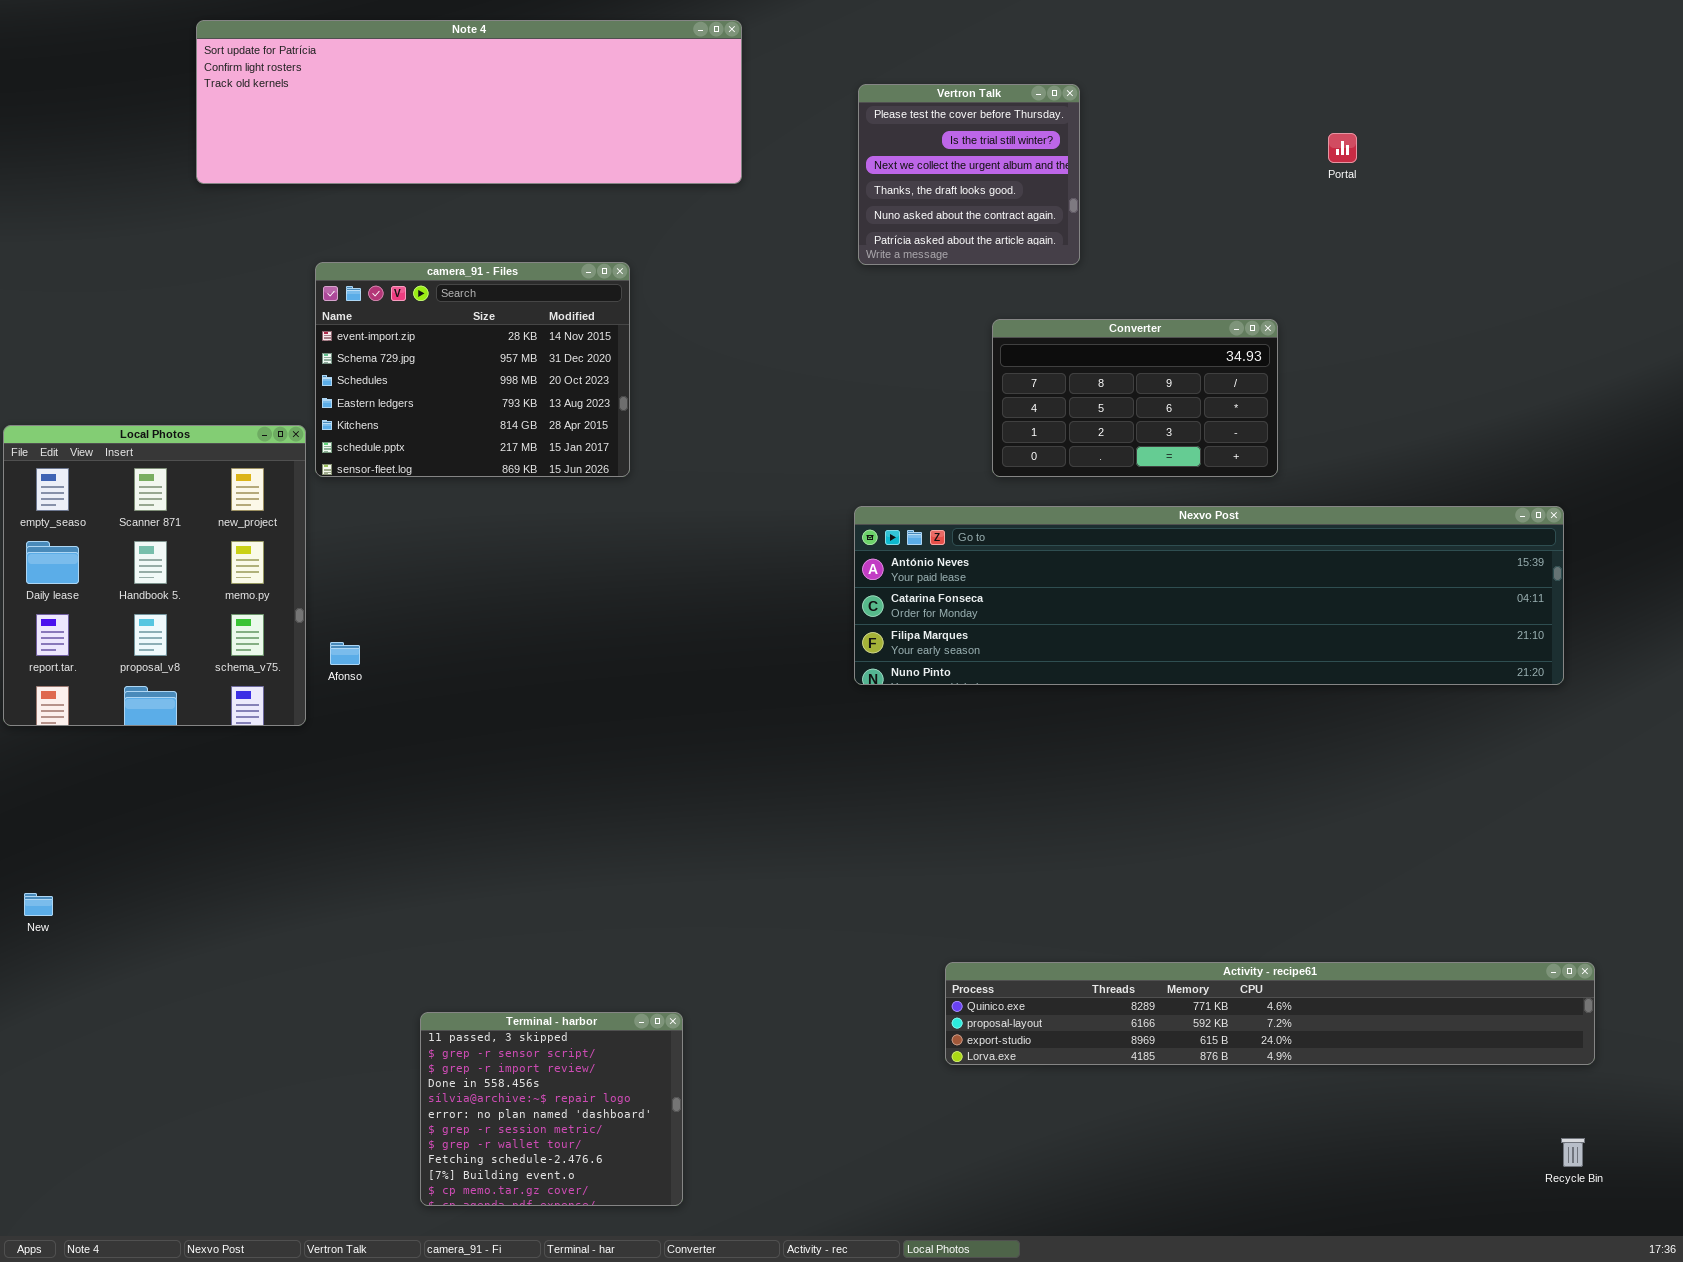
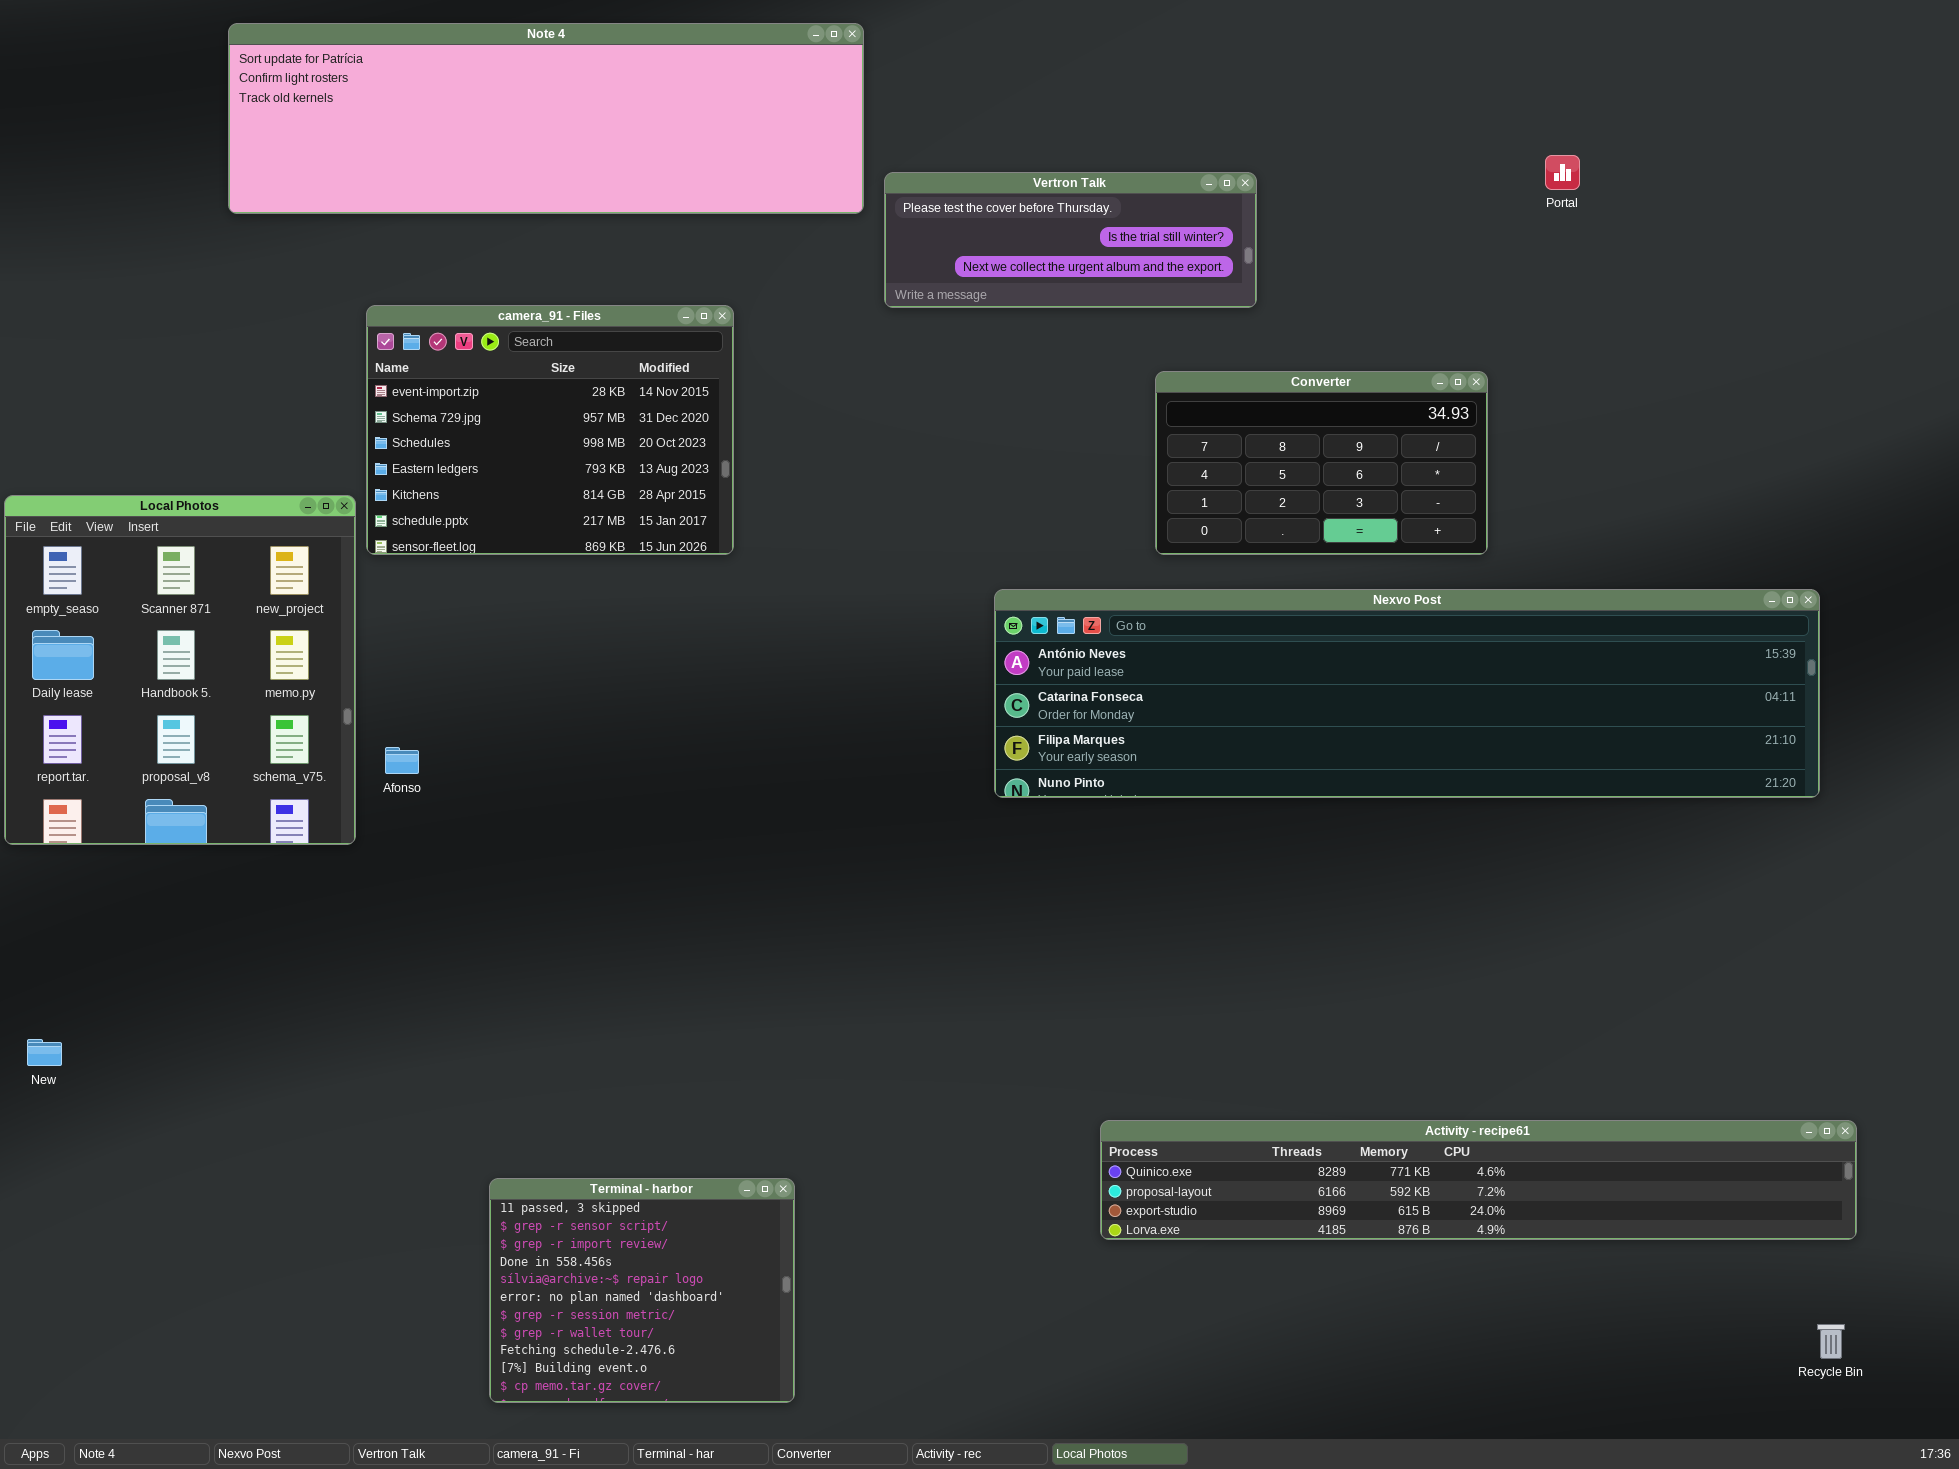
Vertron Talk: [858,84,1080,265] -> [884,172,1257,308], resized

